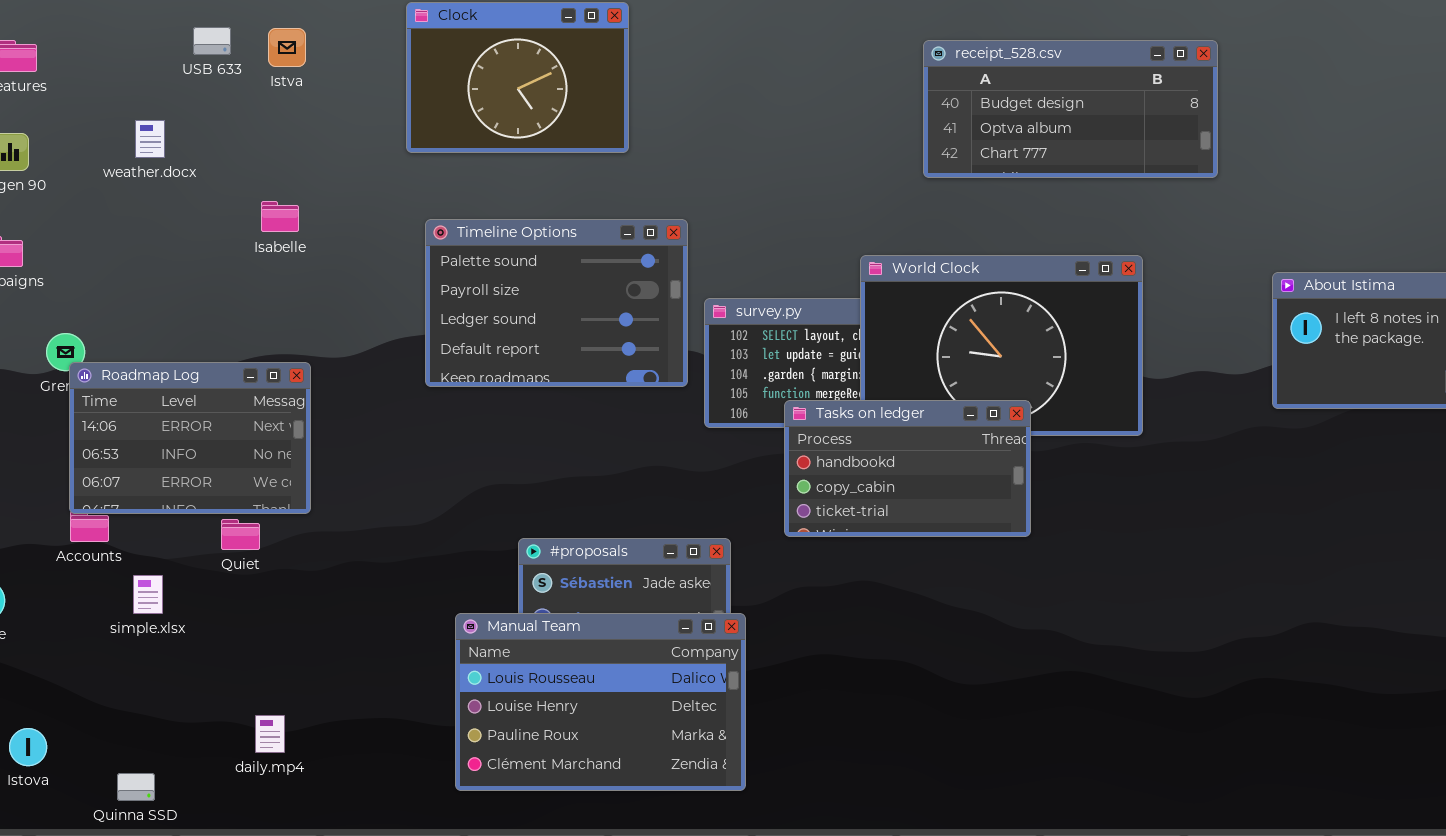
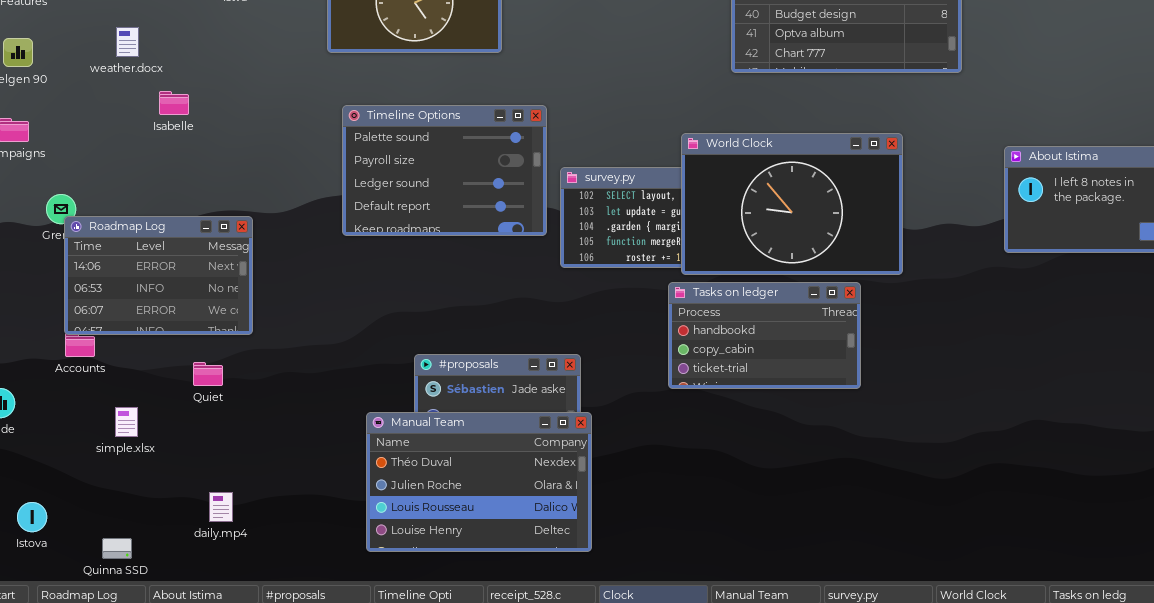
Isabelle: [261,201,299,232] -> [159,91,189,115], moved
Tasks on ledger: [784,400,1031,537] -> [668,282,861,389], moved
Quiet: [221,519,260,550] -> [193,362,223,386], moved
simple.xlsx: [133,575,163,614] -> [115,407,138,437], moved
Manual Team: [455,613,746,791] -> [366,412,592,552], scrolled up 2 rows

